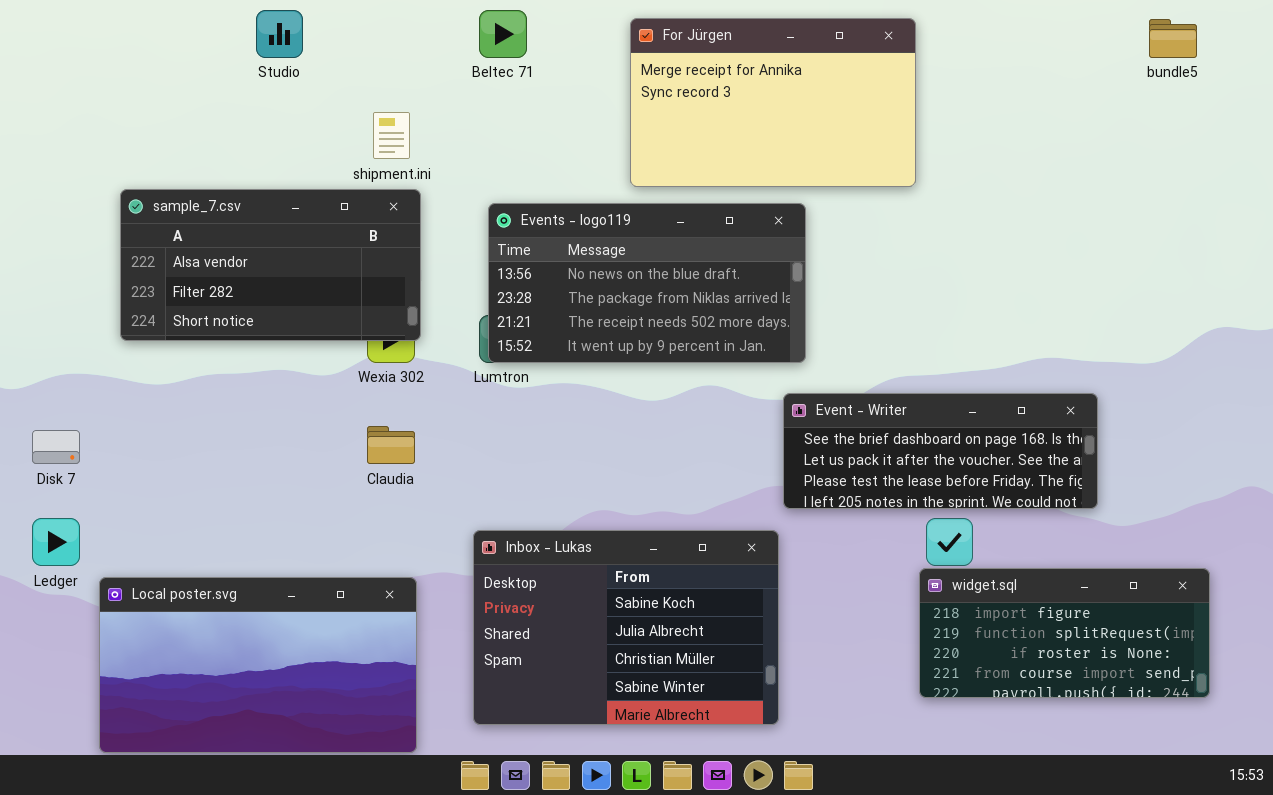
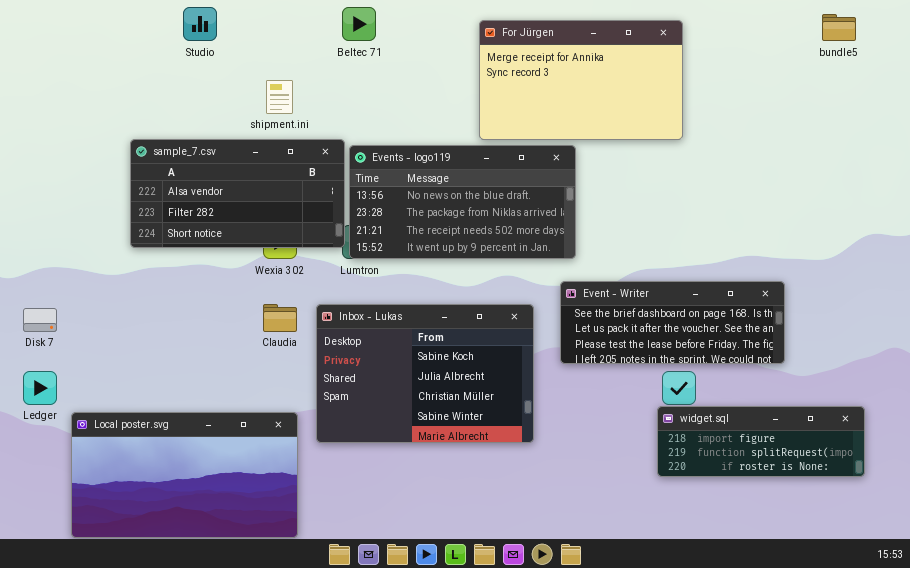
For Jürgen: [630,18,916,187] -> [479,20,683,140], moved
sample_7.csv: [120,189,421,341] -> [130,139,345,248], moved
Inbox - Lukas: [473,530,779,725] -> [316,304,534,443], moved
widget.sql: [919,568,1210,698] -> [657,406,865,477], resized

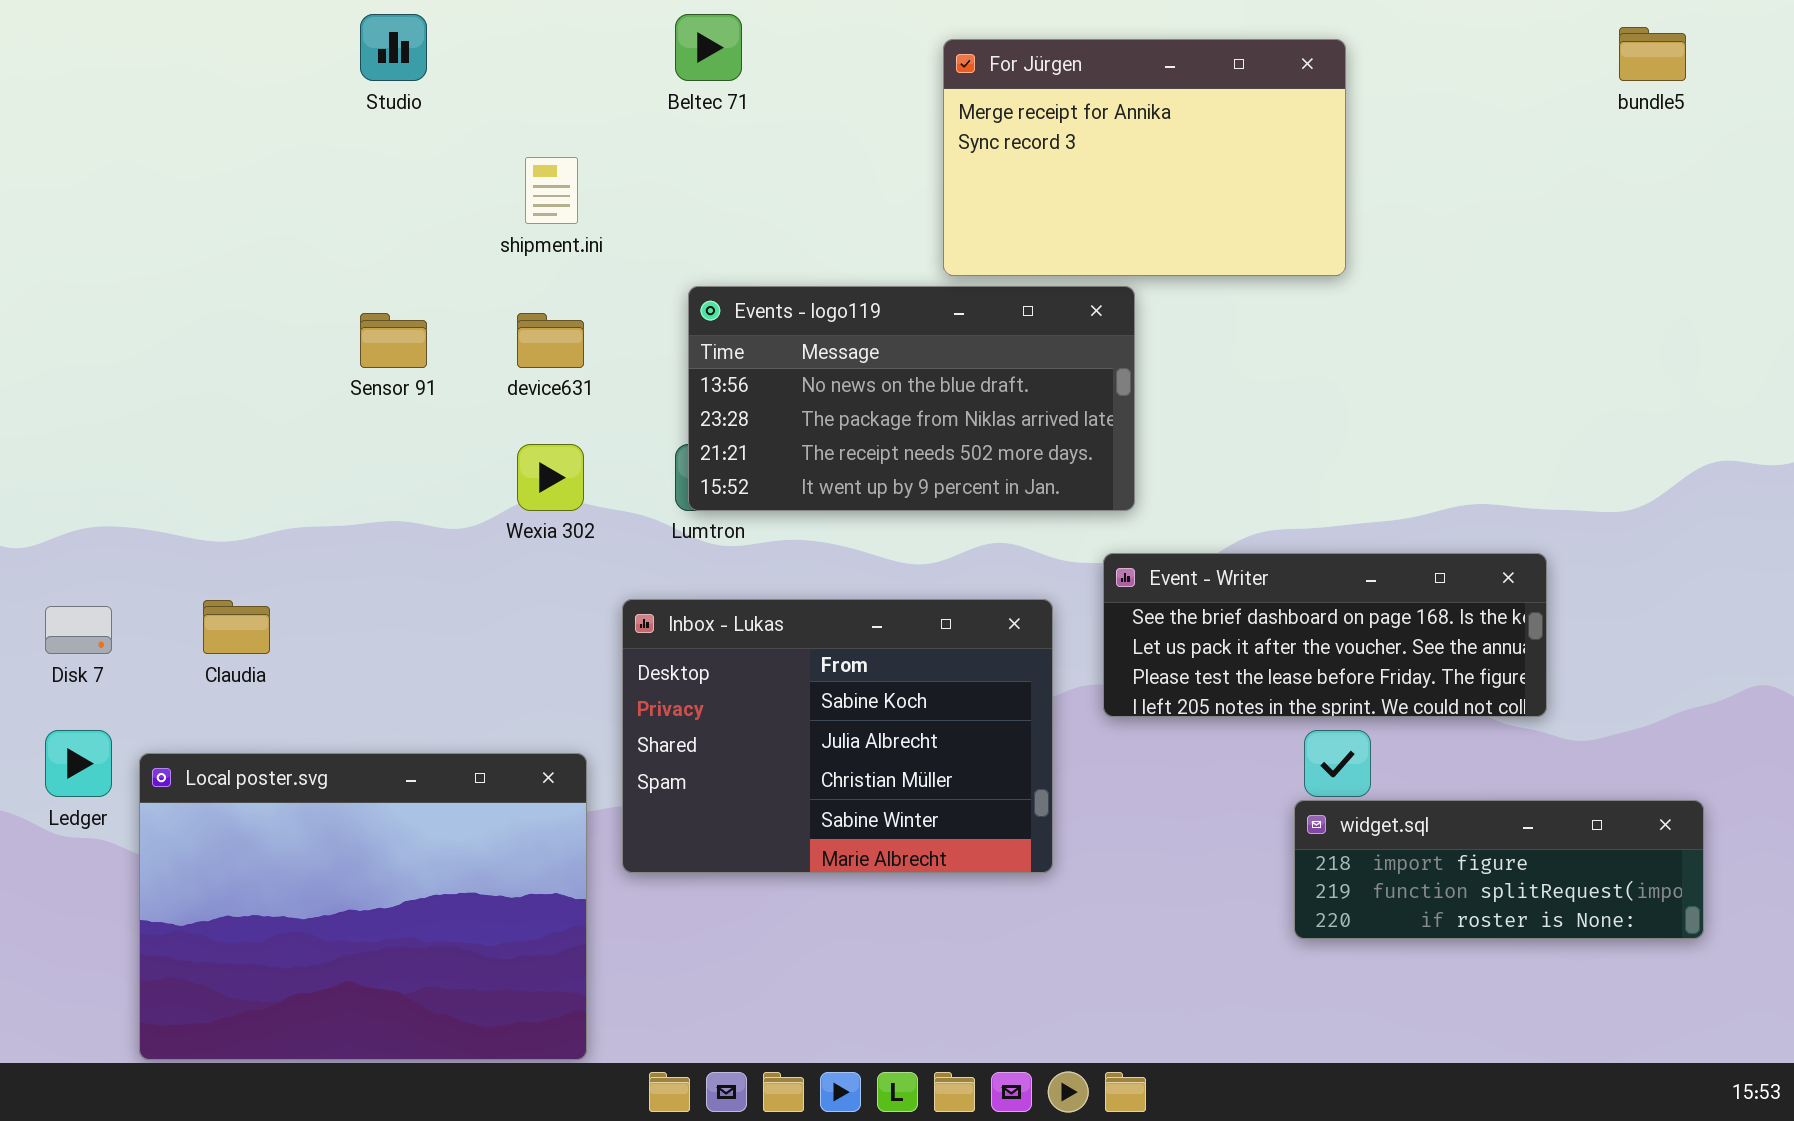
sample_7.csv: [130,139,345,248] -> none, closed
Claudia: [263,304,297,332] -> [203,600,270,654], moved
Local poster.svg: [71,412,298,538] -> [139,753,587,1060], resized

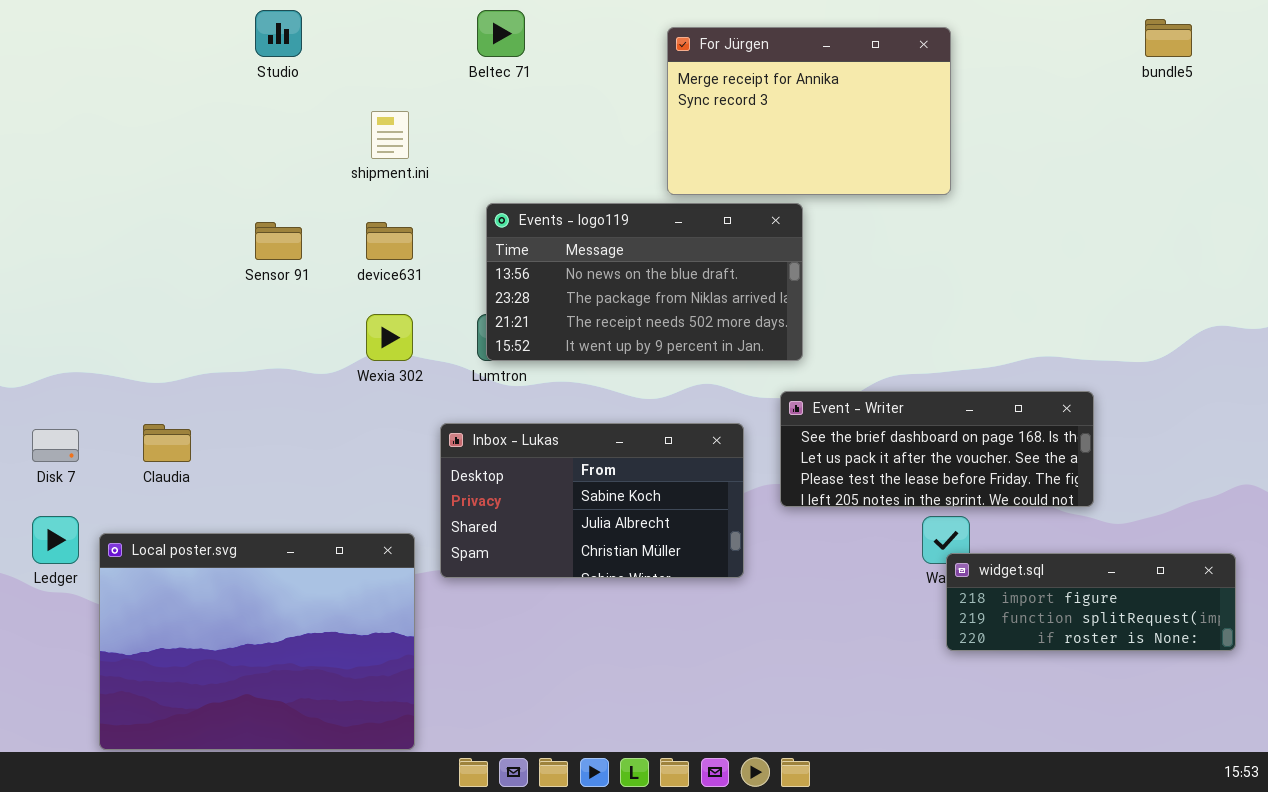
Inbox - Lukas: [622,599,1053,873] -> [440,423,744,578], resized
widget.sql: [1294,800,1704,939] -> [946,553,1236,651], moved

